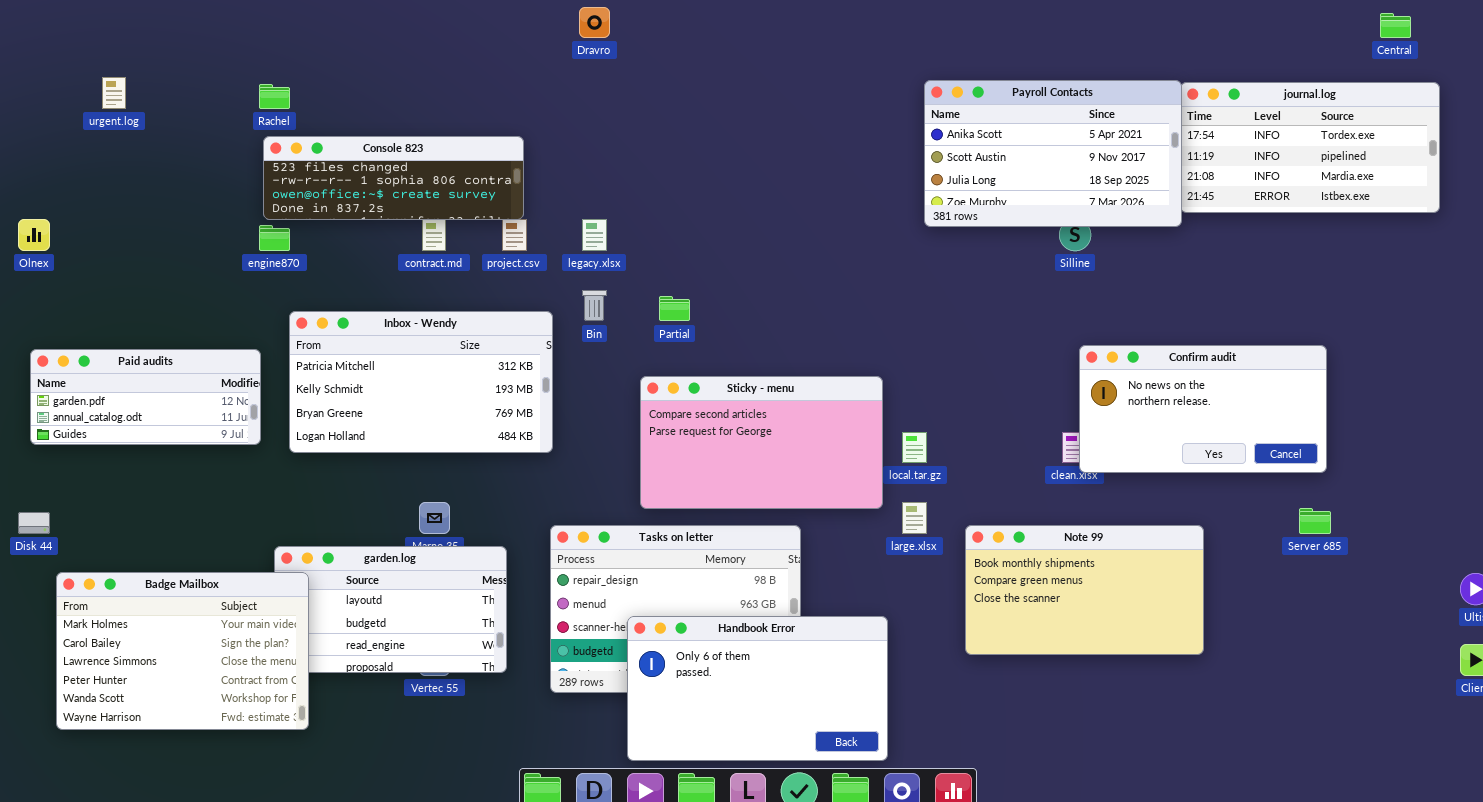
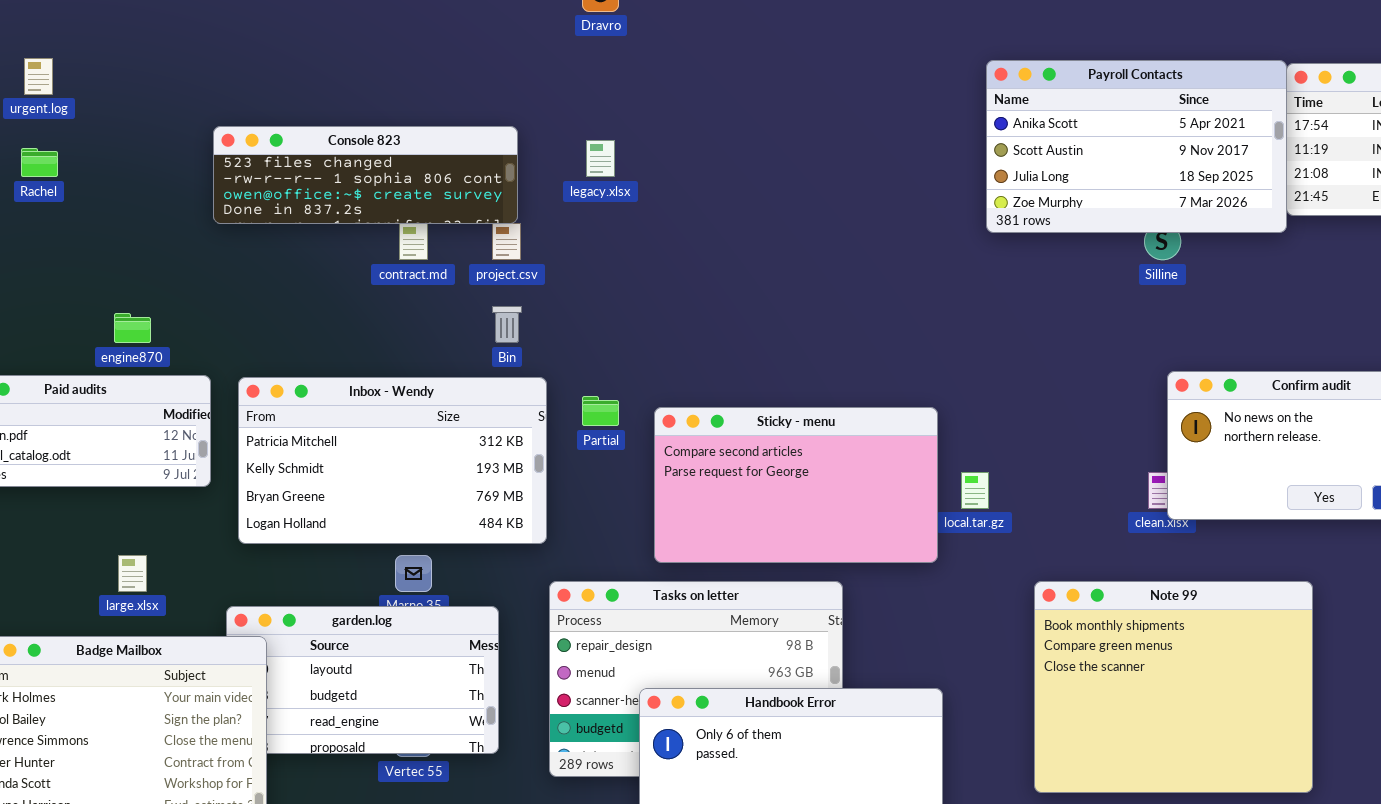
Rachel: [259,84,290,109] -> [21,148,58,177], moved
legacy.xlsx: [582,219,607,251] -> [586,140,615,177], moved
engine870: [259,225,290,251] -> [114,313,151,343], moved
Bin: [582,290,607,321] -> [492,306,522,343], moved
Partial: [659,296,690,321] -> [582,396,619,426], moved
Inbox - Wendy: [289,311,553,453] -> [238,377,547,544], moved
large.xlsx: [902,502,927,534] -> [118,555,147,592], moved
Note 99: [965,525,1204,655] -> [1034,581,1313,793], resized

